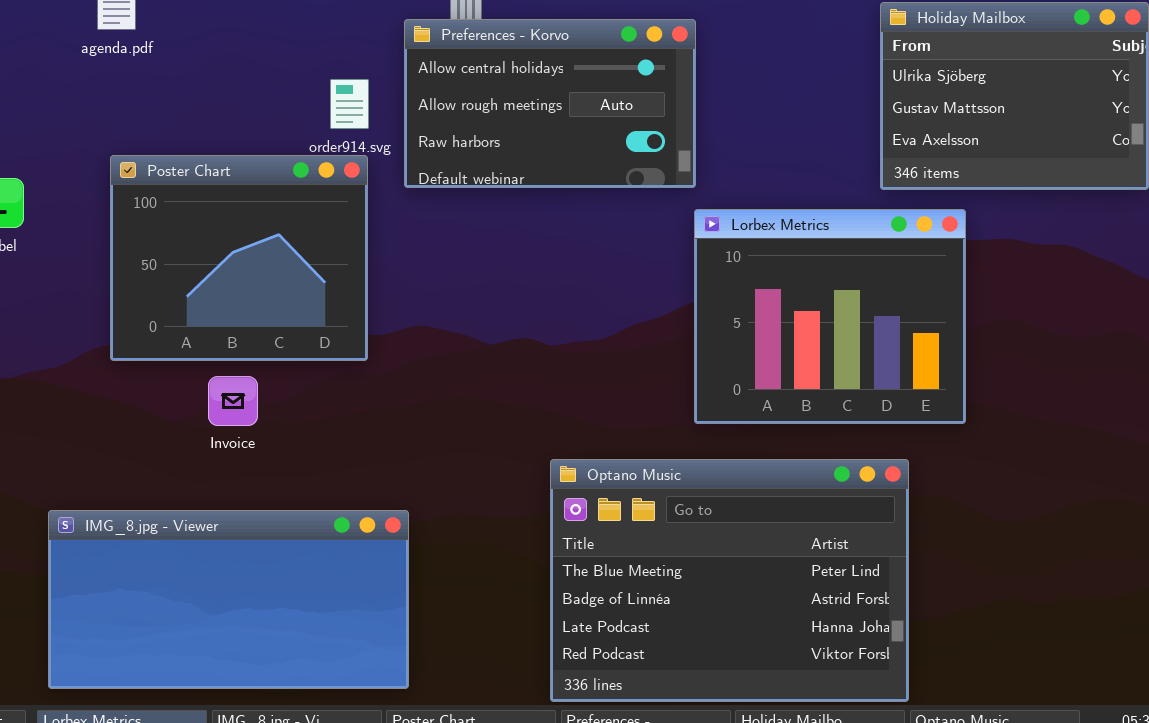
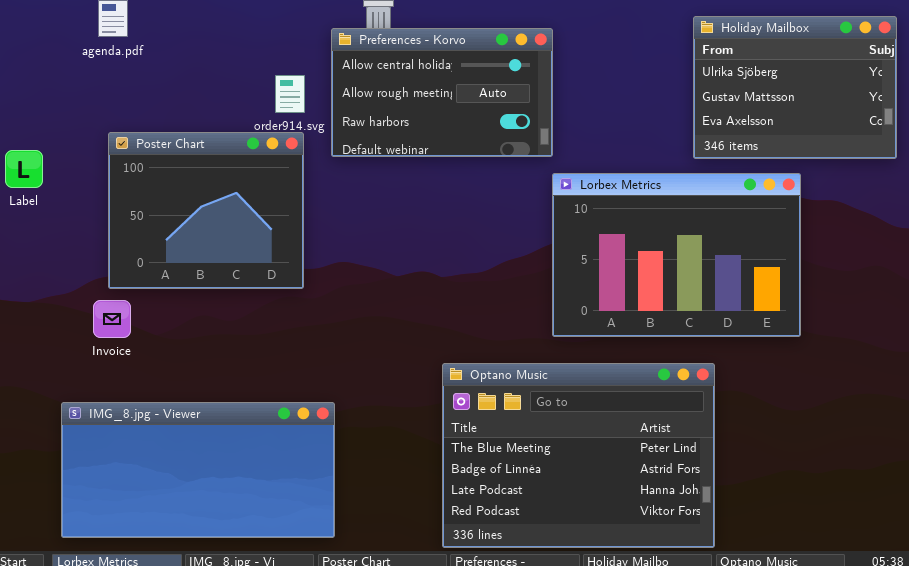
Lorbex Metrics: [694,209,966,424] -> [552,173,801,337], resized
Invoice: [208,376,258,426] -> [93,300,131,338], moved

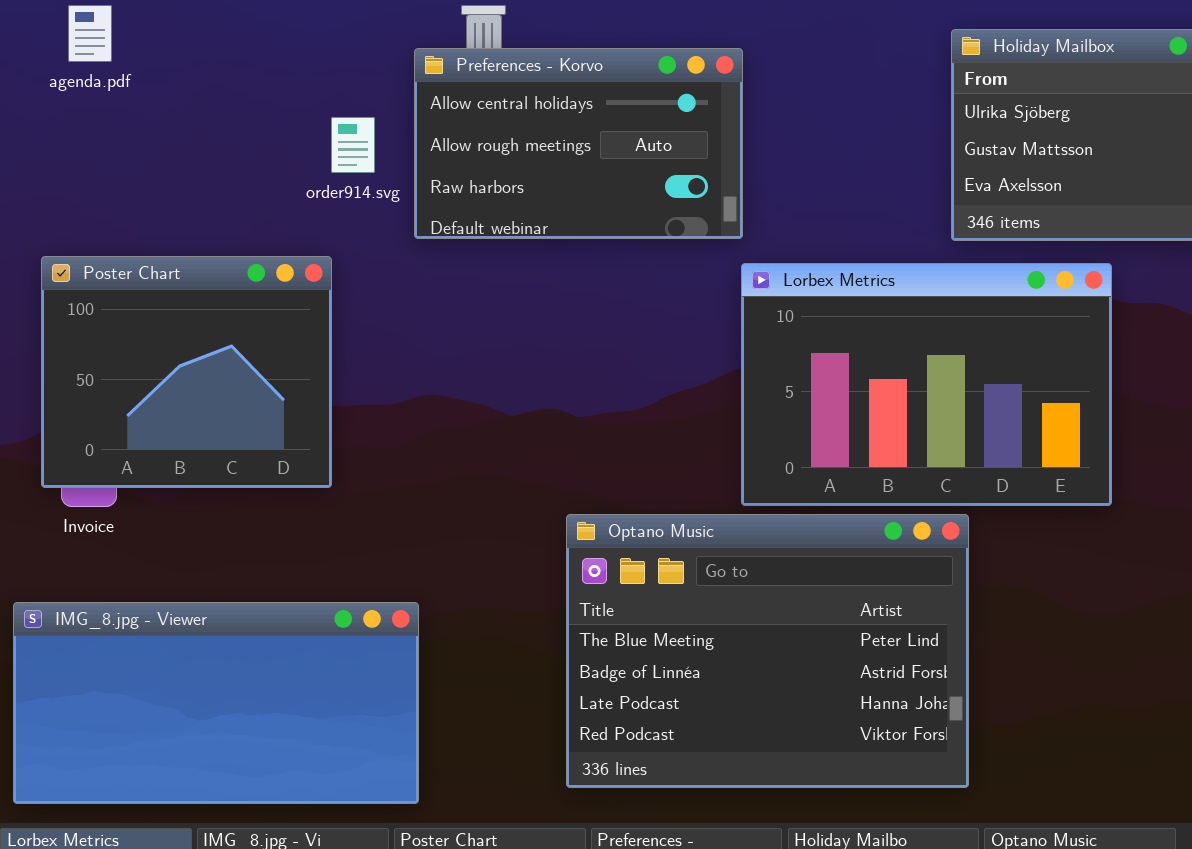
Poster Chart: [108,132,304,289] -> [41,256,332,488], moved
Optano Music: [442,363,715,548] -> [566,514,969,788], moved

